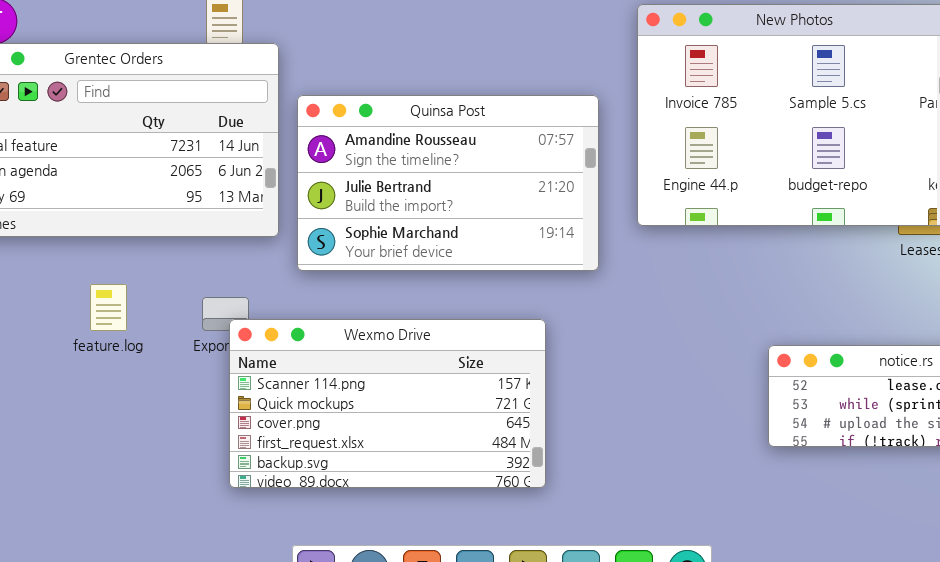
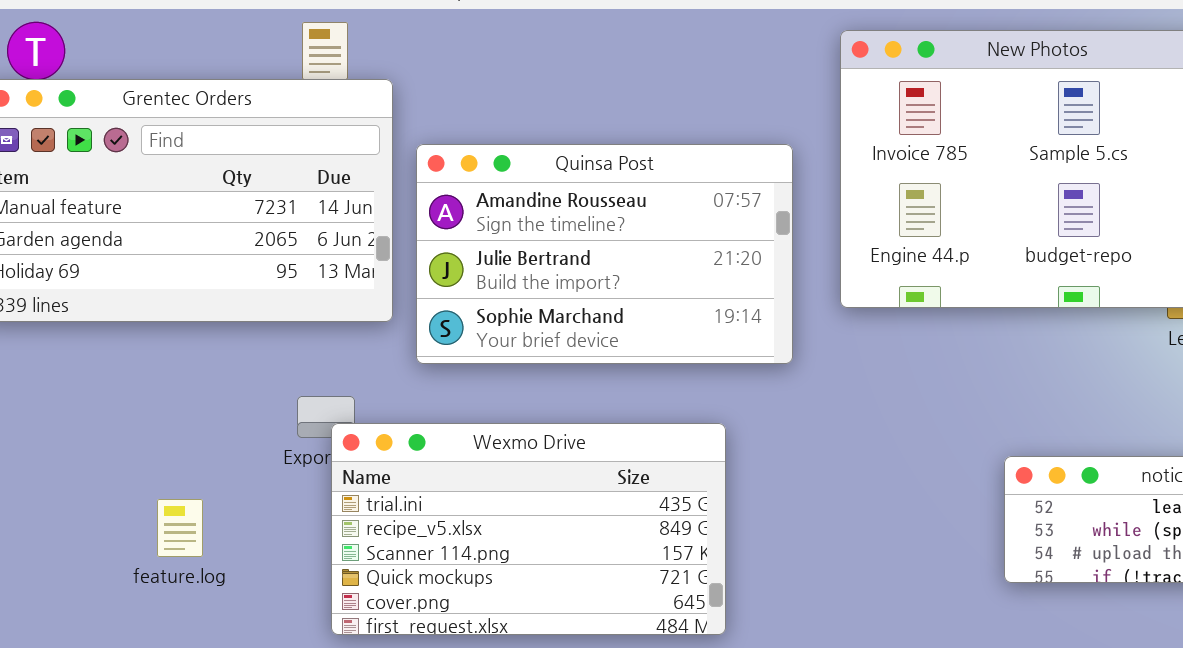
feature.log: [90,284,127,331] -> [157,499,203,557], moved
Wexmo Drive: [229,319,546,488] -> [331,423,726,635], scrolled up 2 rows

